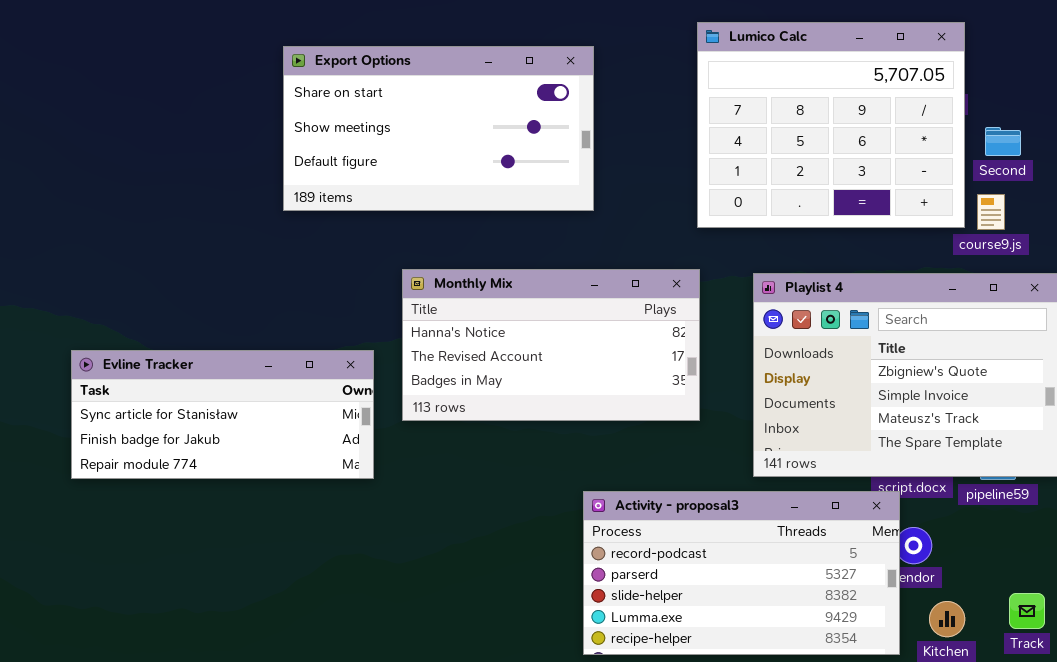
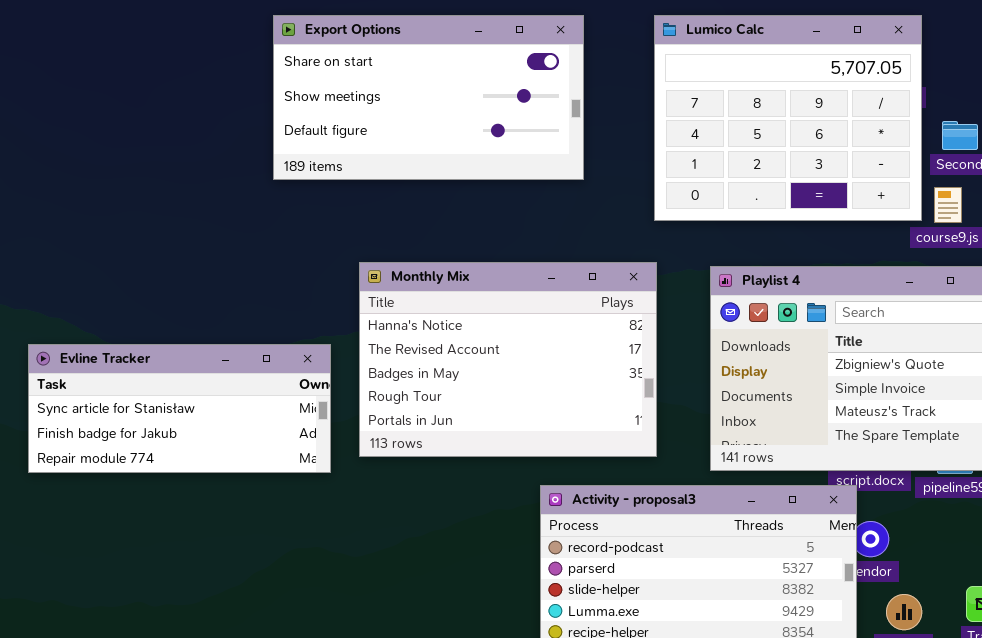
Export Options: [283,46,594,211] -> [273,15,584,180], moved
Monthly Mix: [402,269,700,421] -> [359,262,657,457], resized

